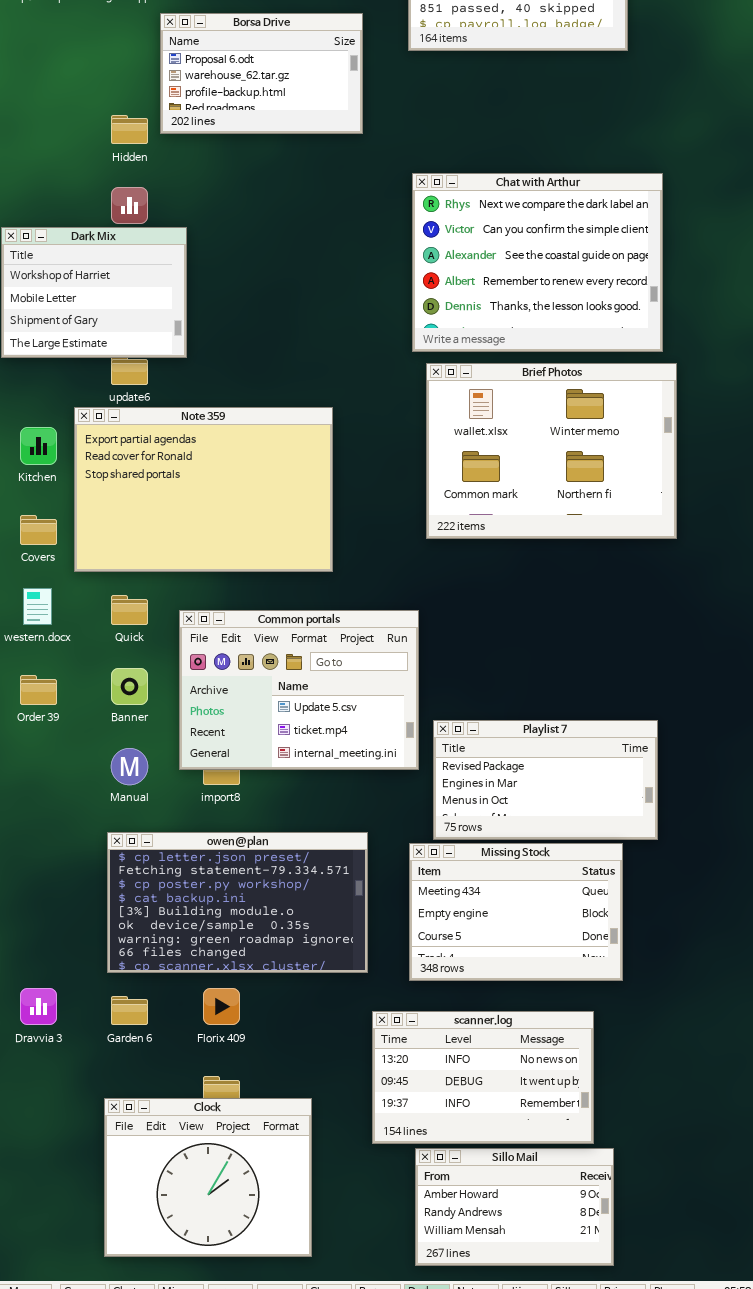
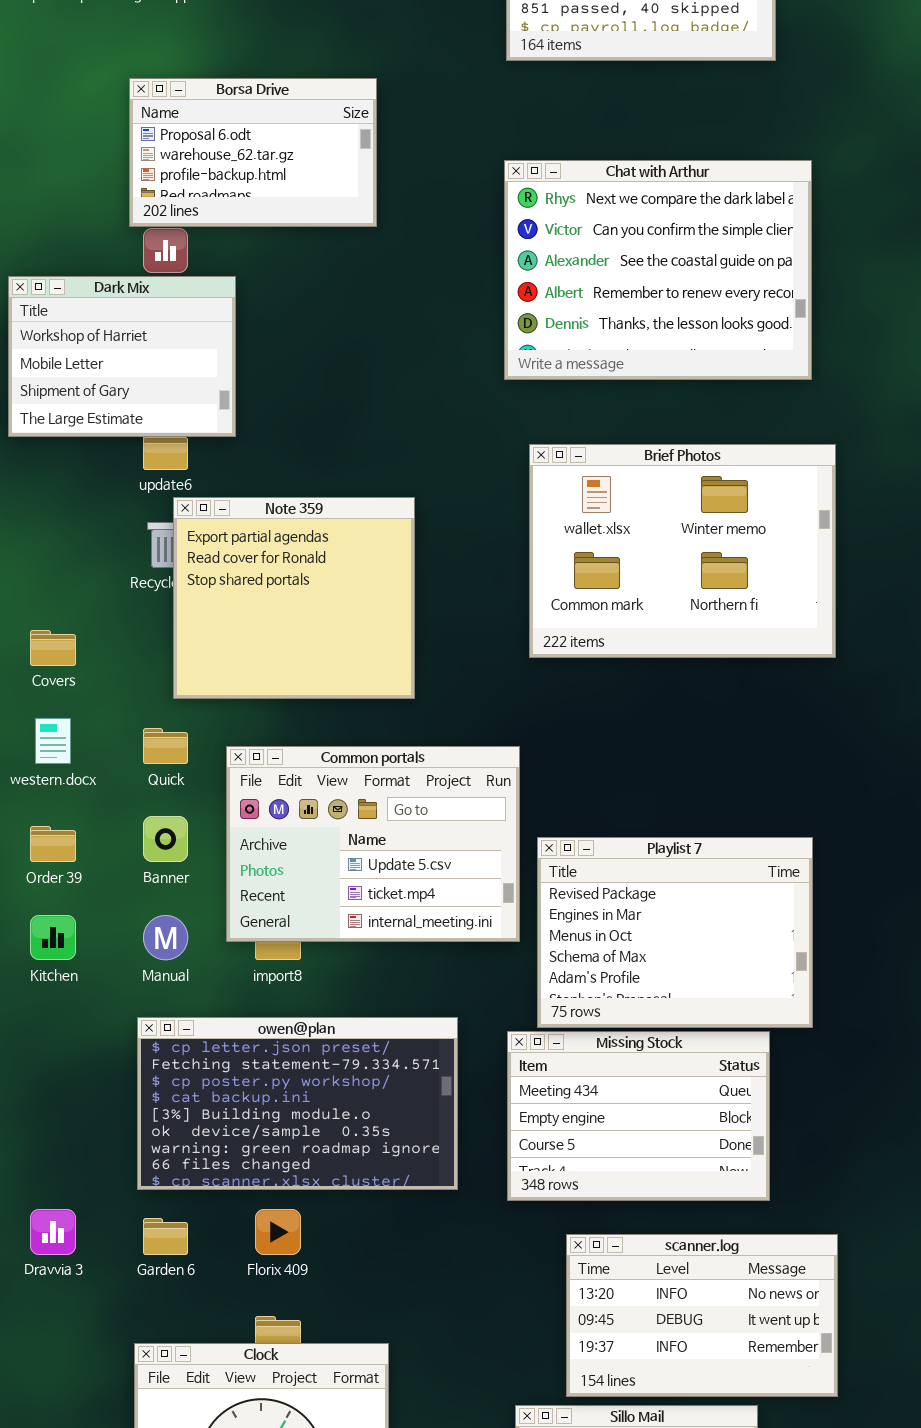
Borsa Drive: [160,13,363,134] -> [129,78,377,227], moved
Chat with Arthur: [412,173,663,352] -> [504,160,812,380], moved
Note 359: [74,407,333,572] -> [173,497,415,699], resized
Kitchen: [20,427,57,465] -> [30,915,76,960], moved
Playlist 7: [433,720,658,840] -> [537,837,813,1028], resized
scanner.log: [372,1011,594,1144] -> [566,1234,838,1397], moved

